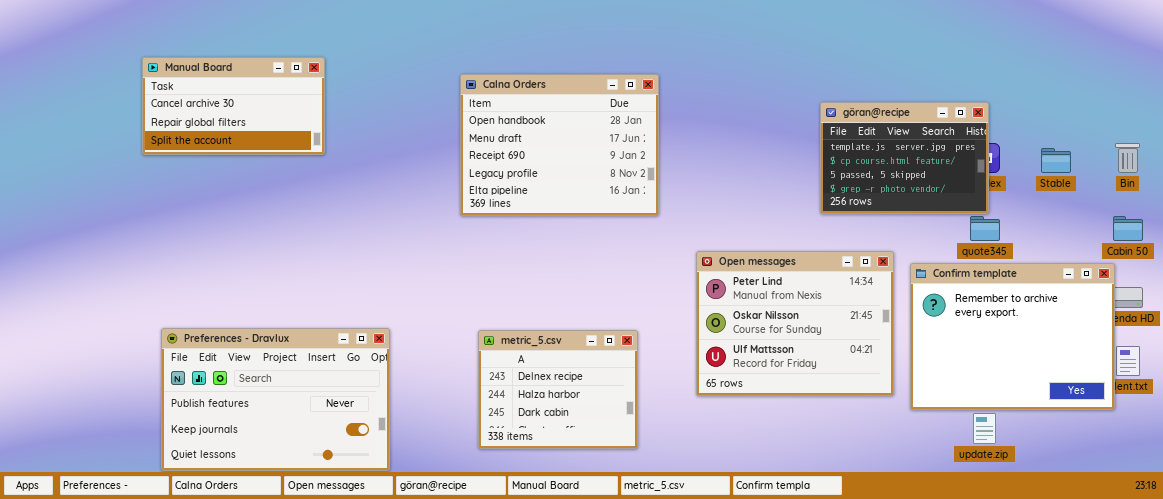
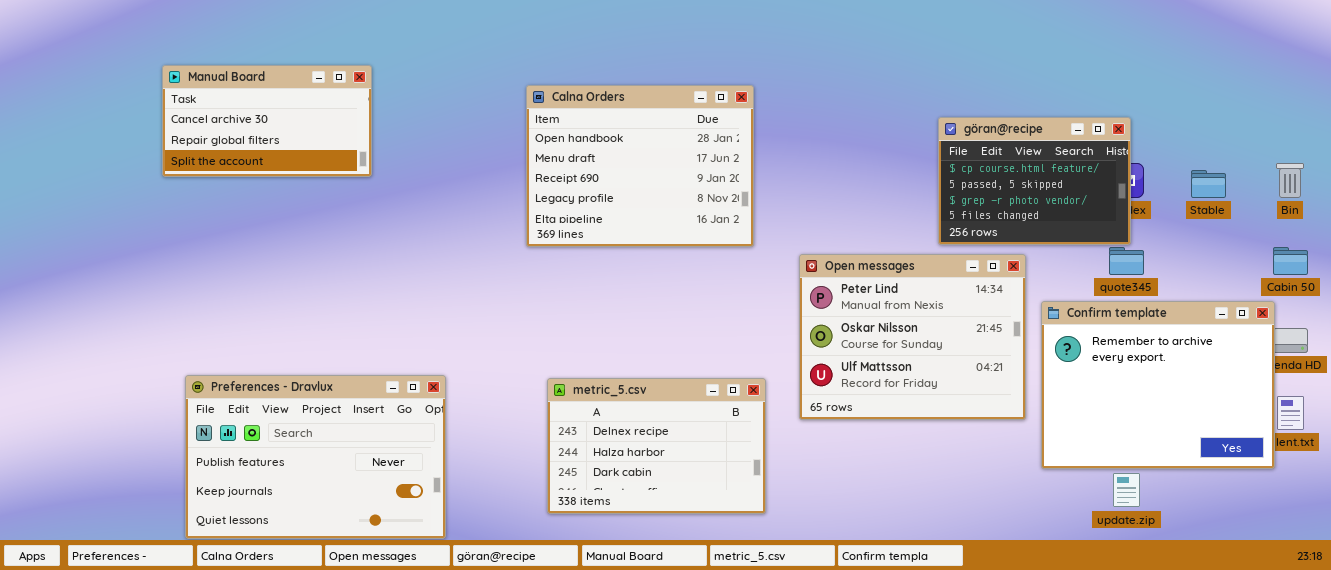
göran@recipe: [820,102,989,214] -> [938,117,1131,245], scrolled down 1 row
Open messages: [696,251,894,396] -> [799,254,1026,420], moved
metric_5.csv: [478,330,638,449] -> [547,378,766,514], resized

